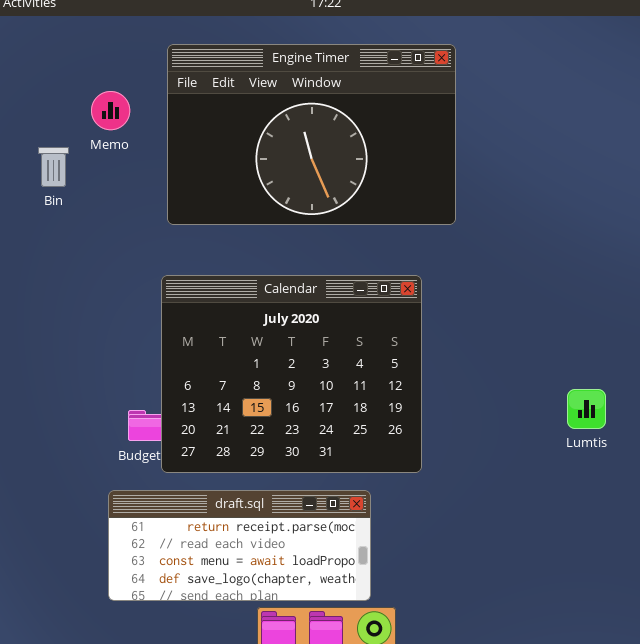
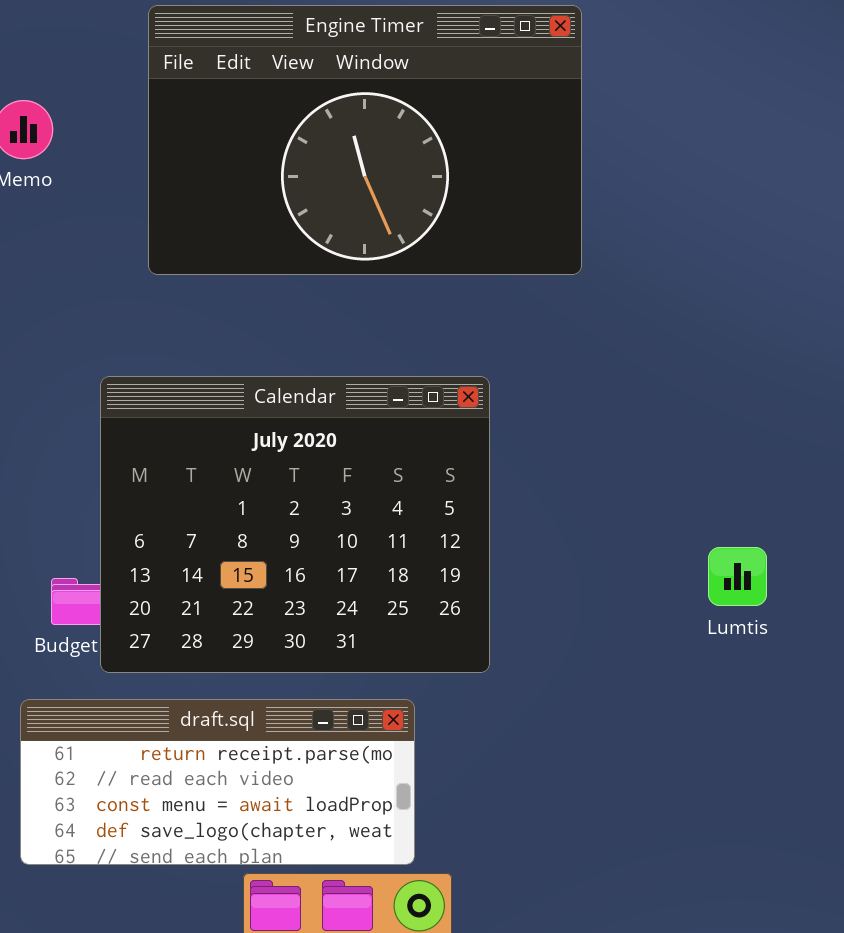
Engine Timer: [167,44,456,225] -> [148,5,582,275], moved

